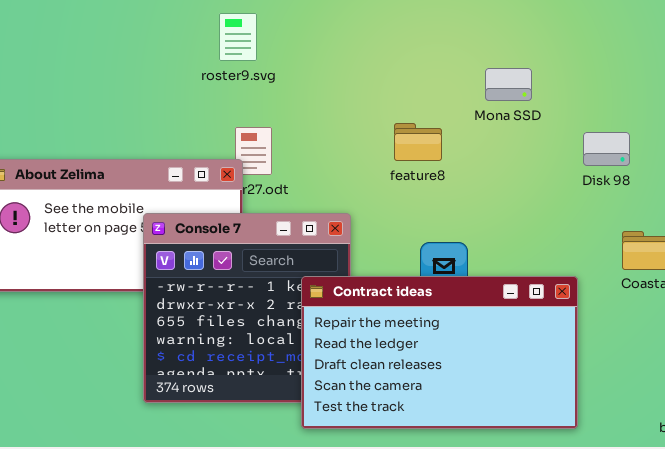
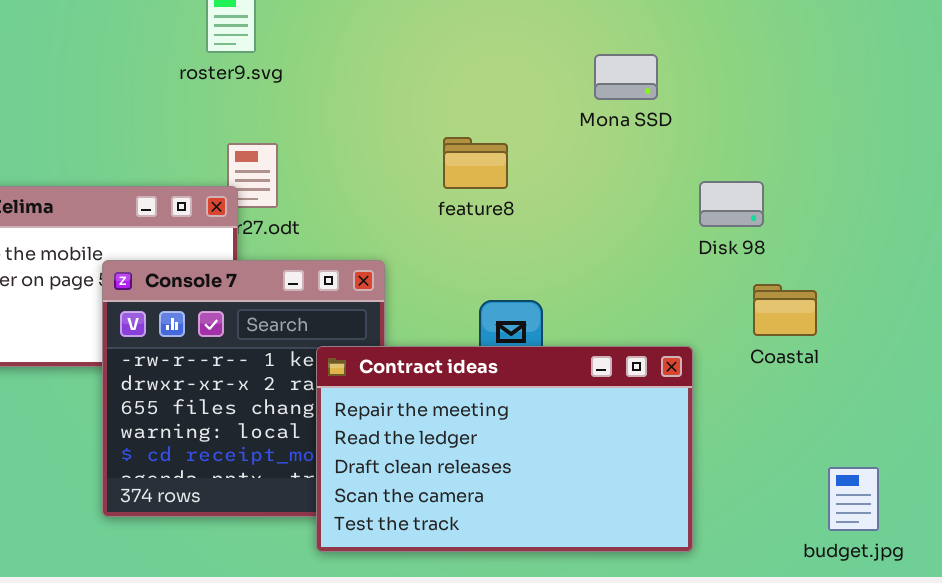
Mona SSD: [485,68,532,101] -> [594,54,658,100], moved
Disk 98: [583,132,630,166] -> [699,181,764,227], moved

